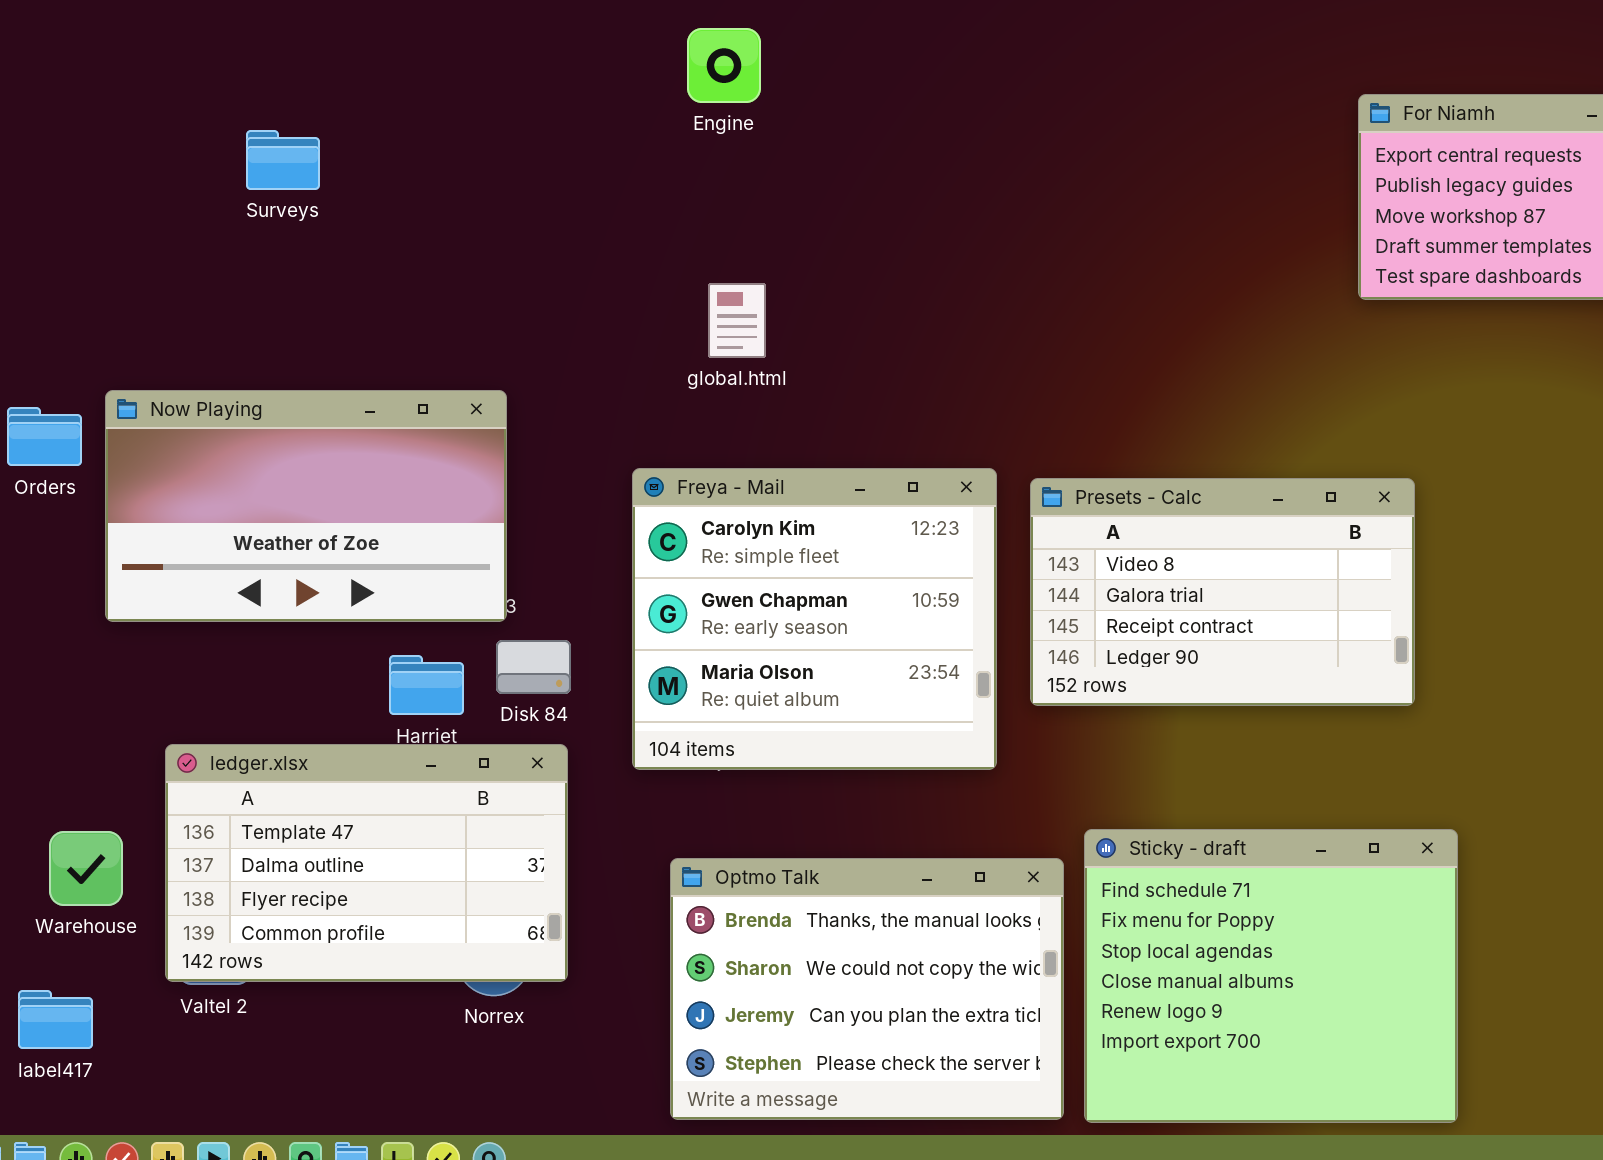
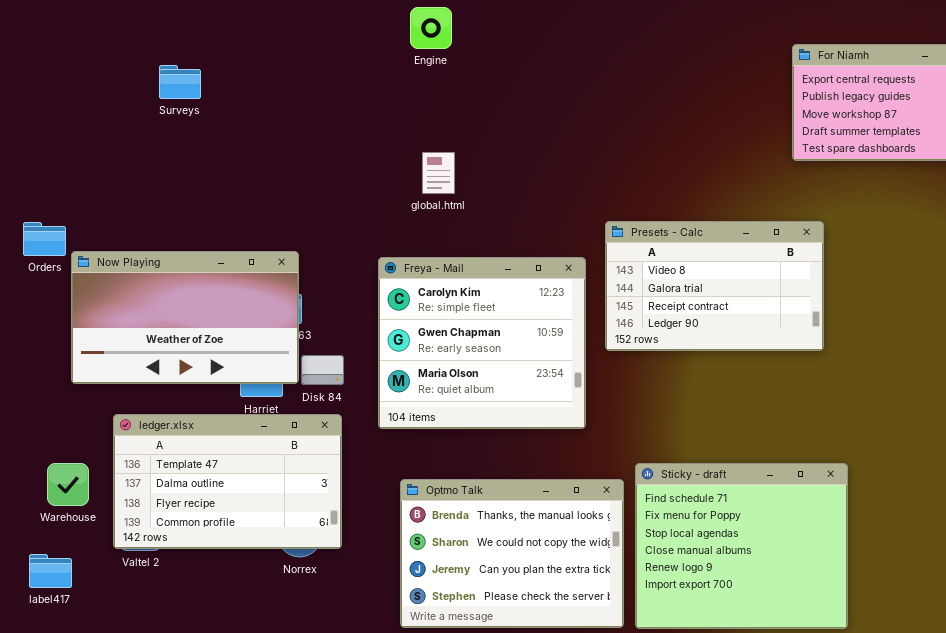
Now Playing: [105,390,507,622] -> [71,251,299,384], moved
Presets - Calc: [1030,478,1415,706] -> [605,221,824,351], moved

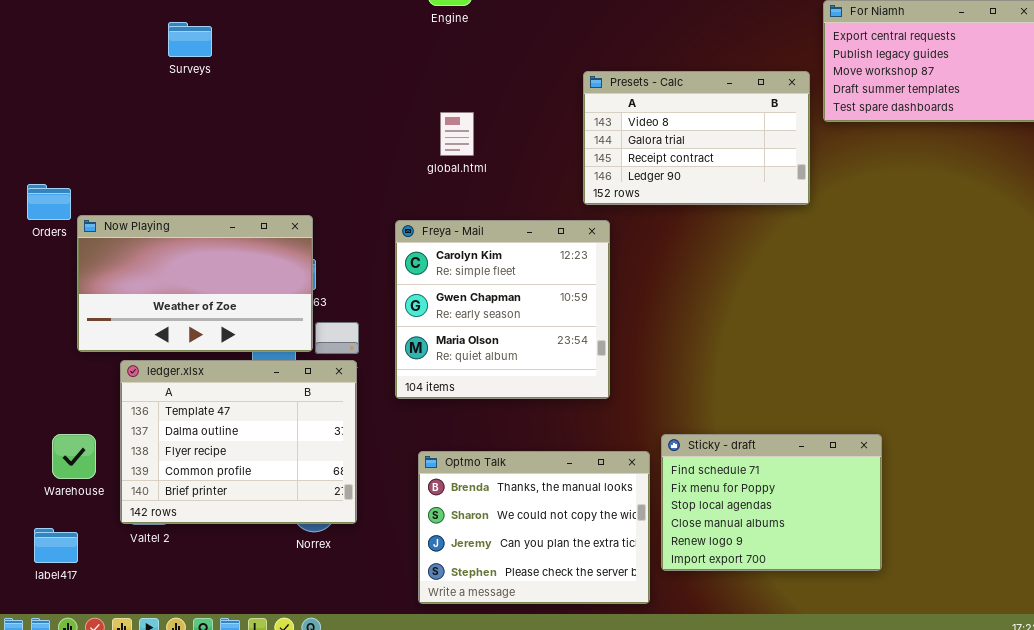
Presets - Calc: [605,221,824,351] -> [583,71,810,205], moved
ledger.xlsx: [113,414,342,549] -> [120,360,357,524], resized
Sticky - draft: [635,463,848,629] -> [661,434,882,571], resized

